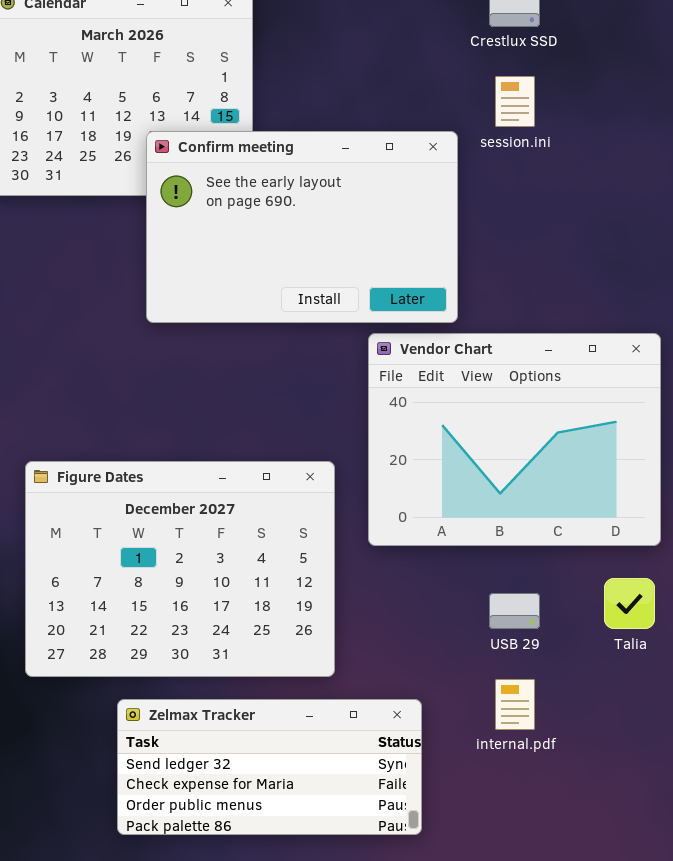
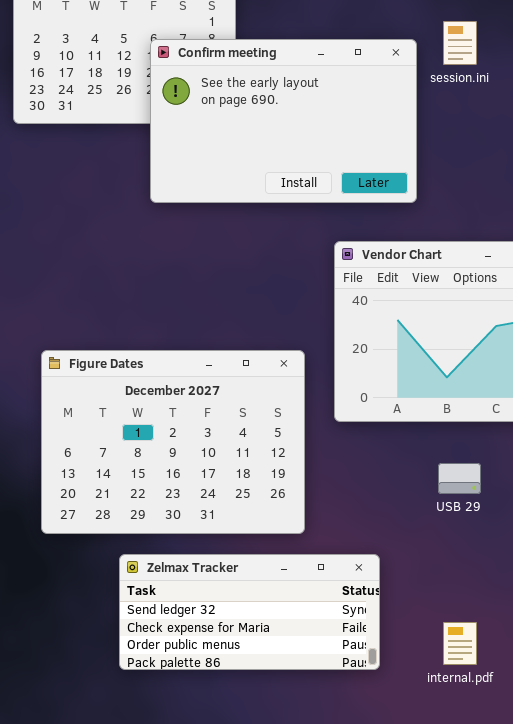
Confirm meeting: [146,131,458,323] -> [150,39,417,203], moved
internal.pdf: [495,679,535,730] -> [443,622,477,665], moved

